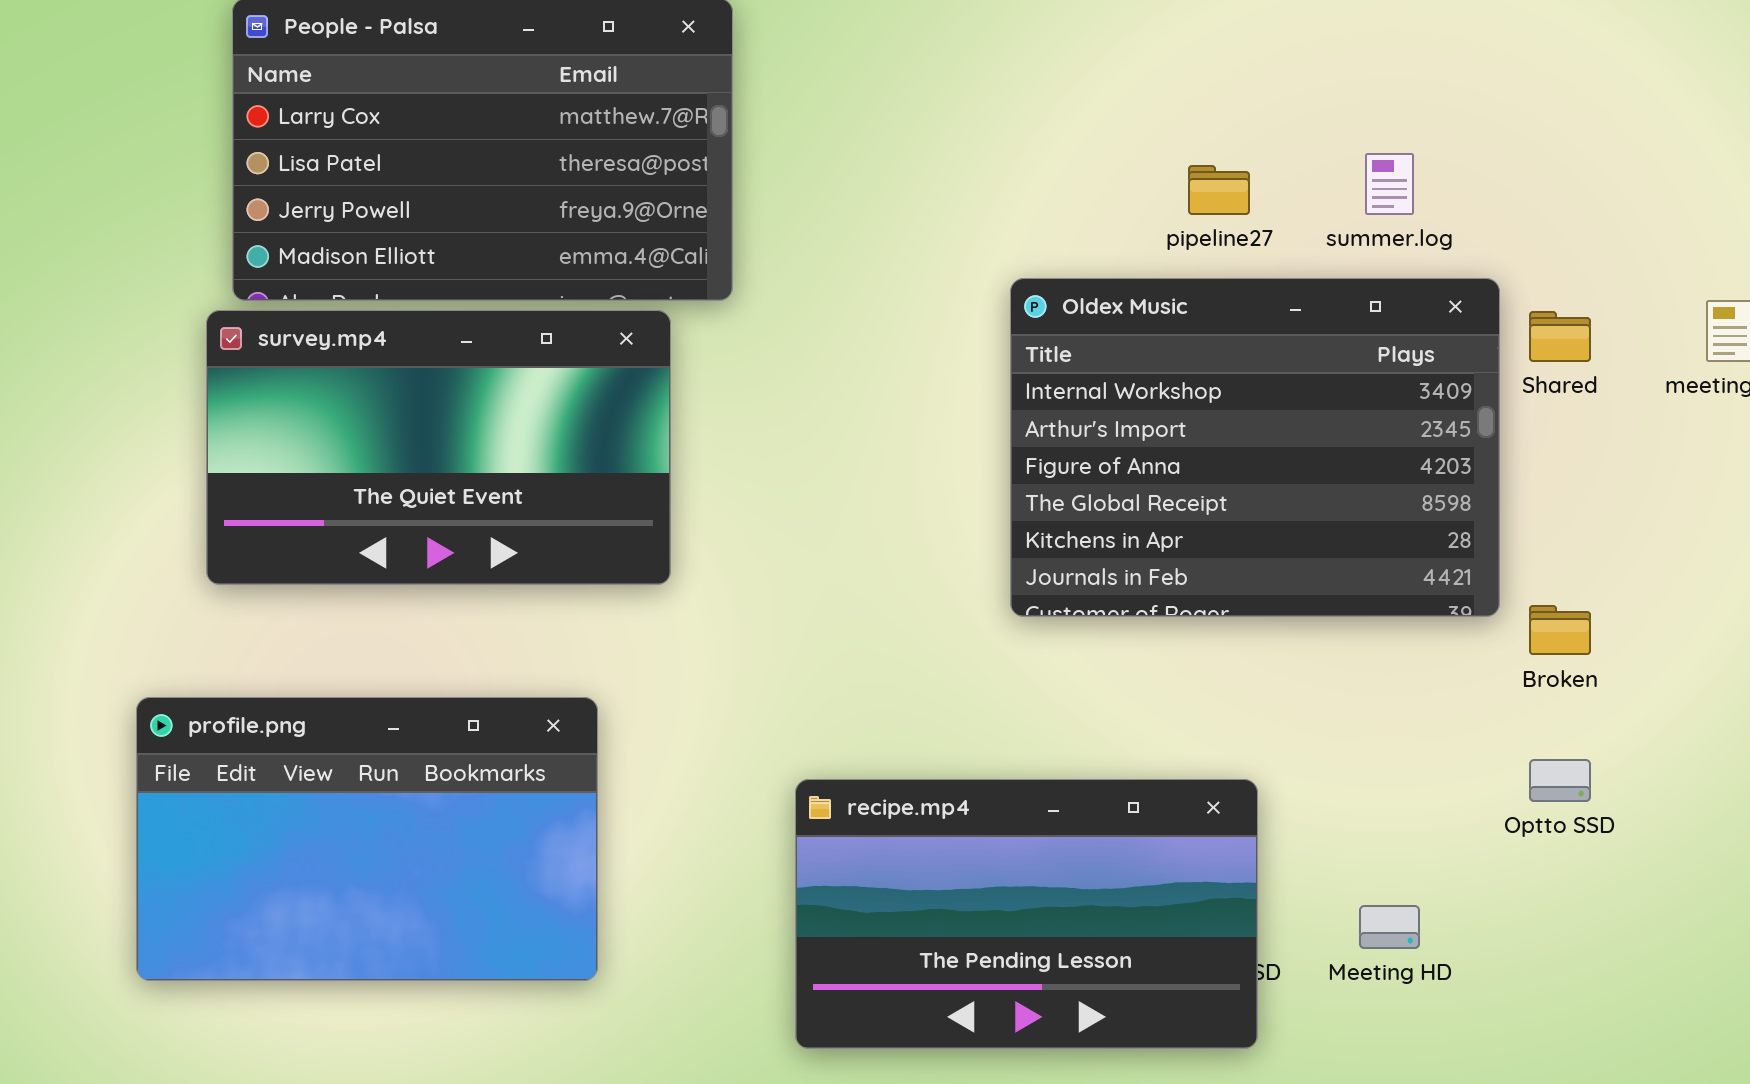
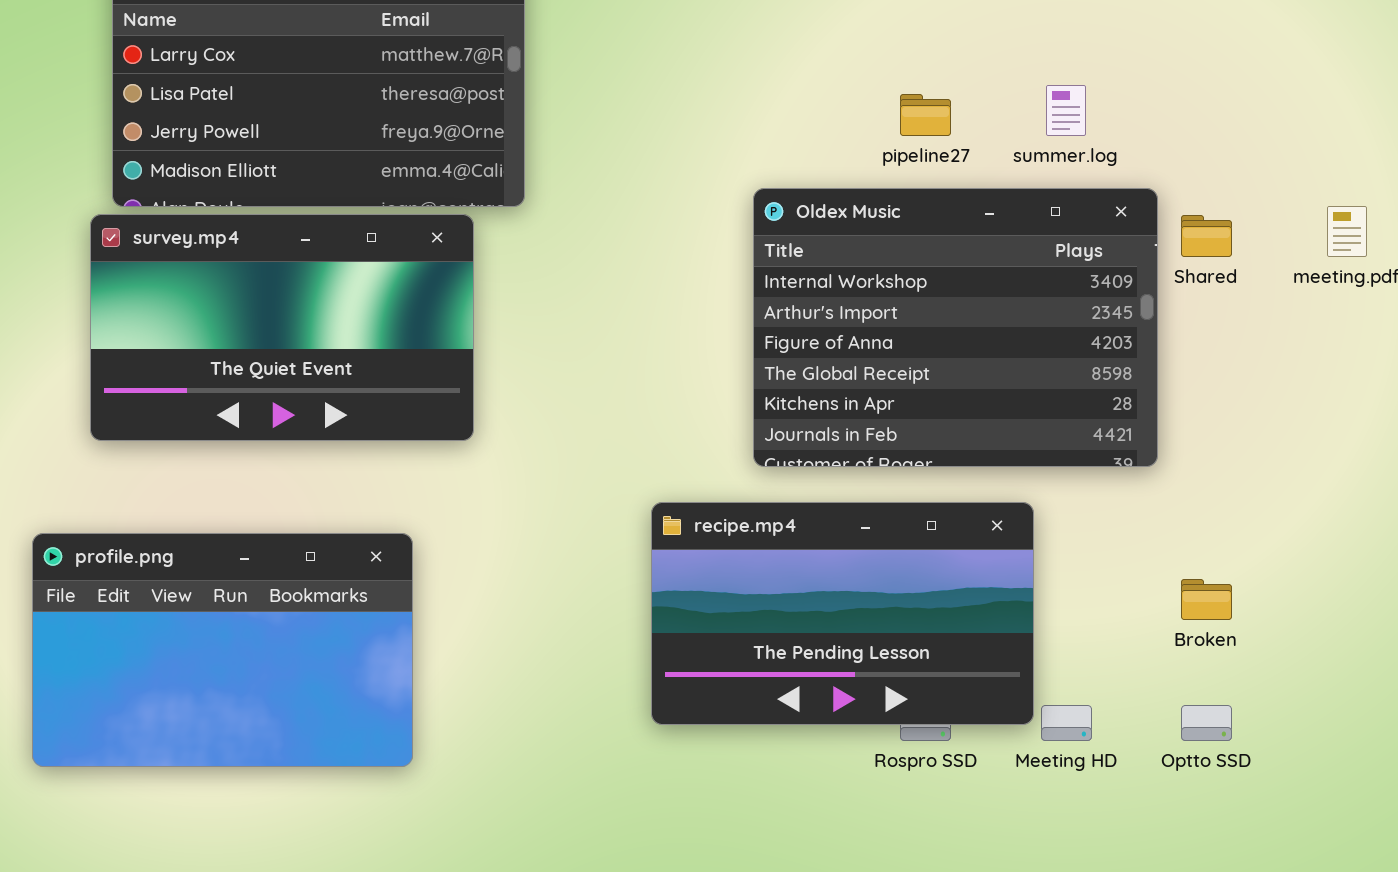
Broken: [1529,605,1591,655] -> [1181,579,1232,620], moved
Optto SSD: [1529,759,1591,802] -> [1181,705,1232,741], moved
recipe.mp4: [795,779,1258,1049] -> [651,502,1034,725], moved

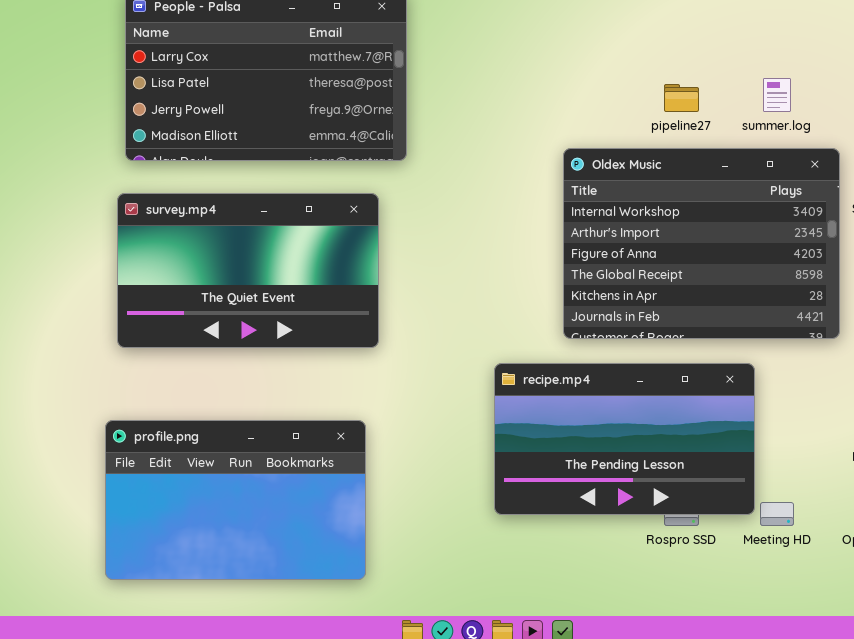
survey.mp4: [90,214,474,441] -> [117,193,379,348], moved
profile.png: [32,533,413,767] -> [105,420,366,580], moved

